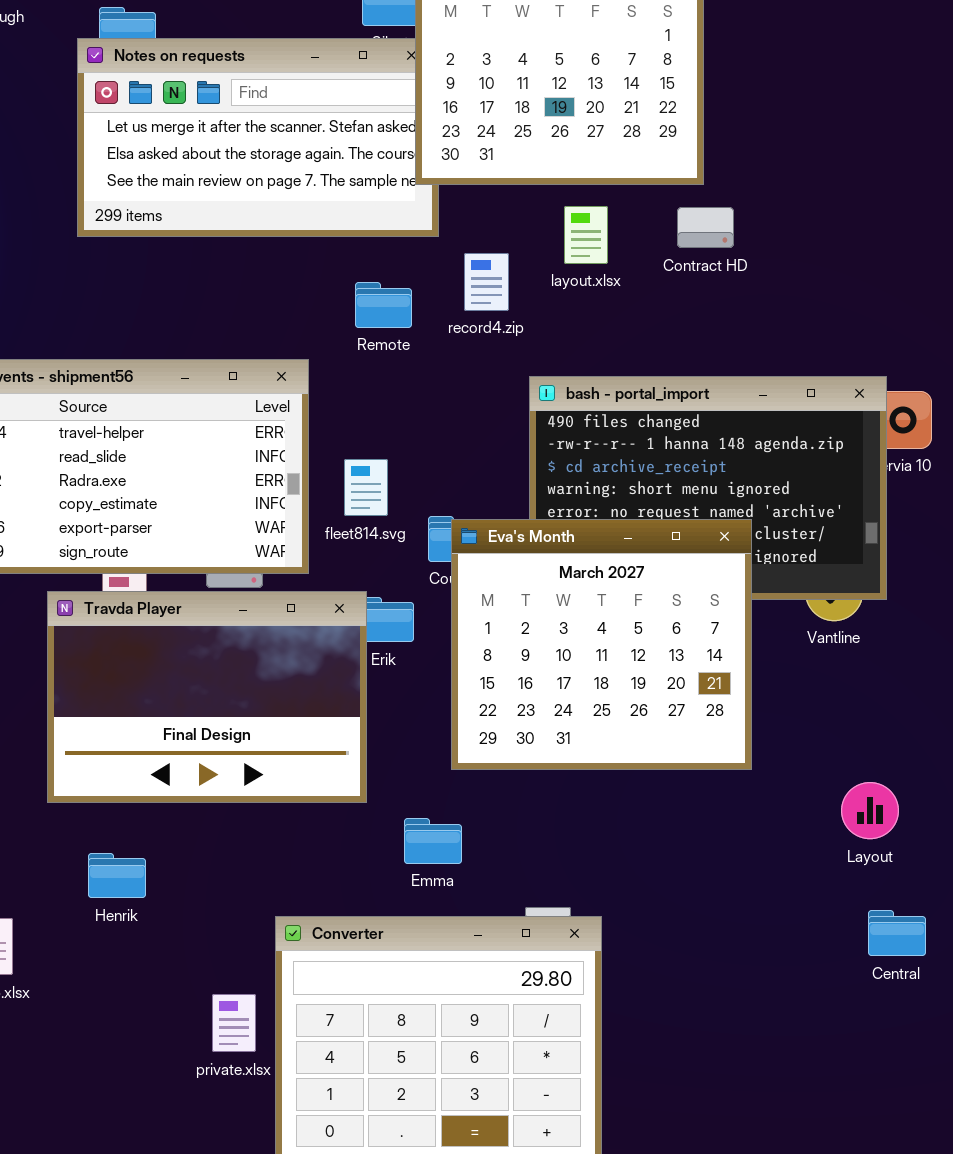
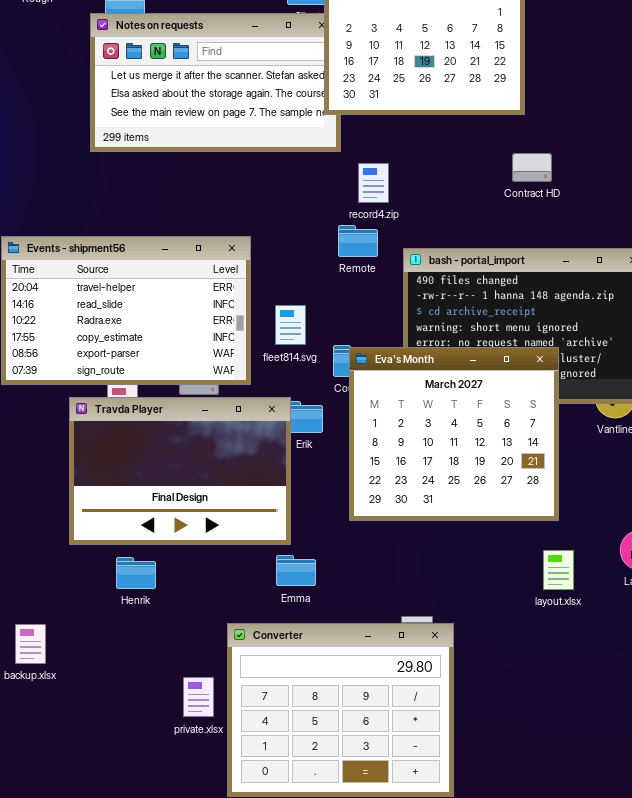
layout.xlsx: [564,206,608,264] -> [543,550,574,590], moved
Contract HD: [677,207,734,248] -> [512,153,552,182], moved
Remote: [355,282,412,328] -> [338,225,378,257], moved
Emma: [404,818,462,864] -> [276,555,316,586], moved
Henrik: [88,853,146,898] -> [116,557,156,589], moved

